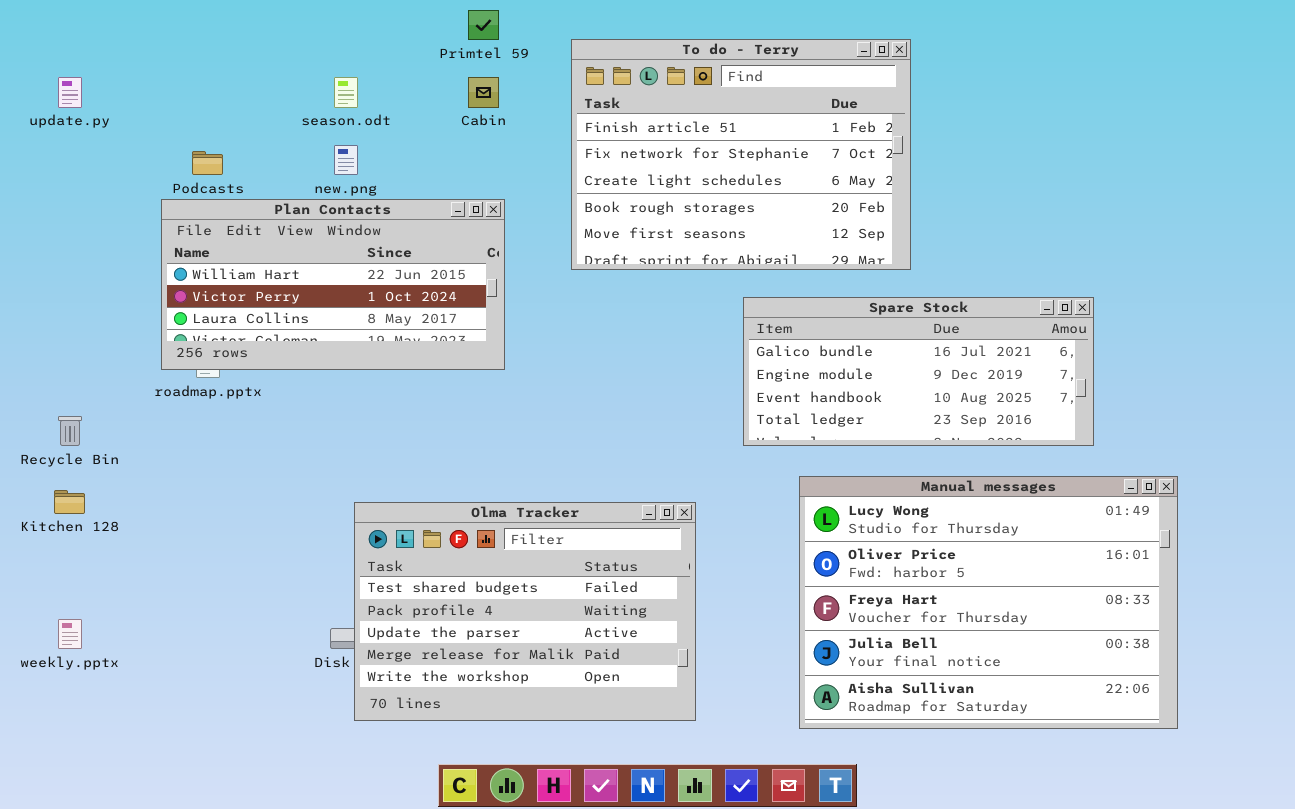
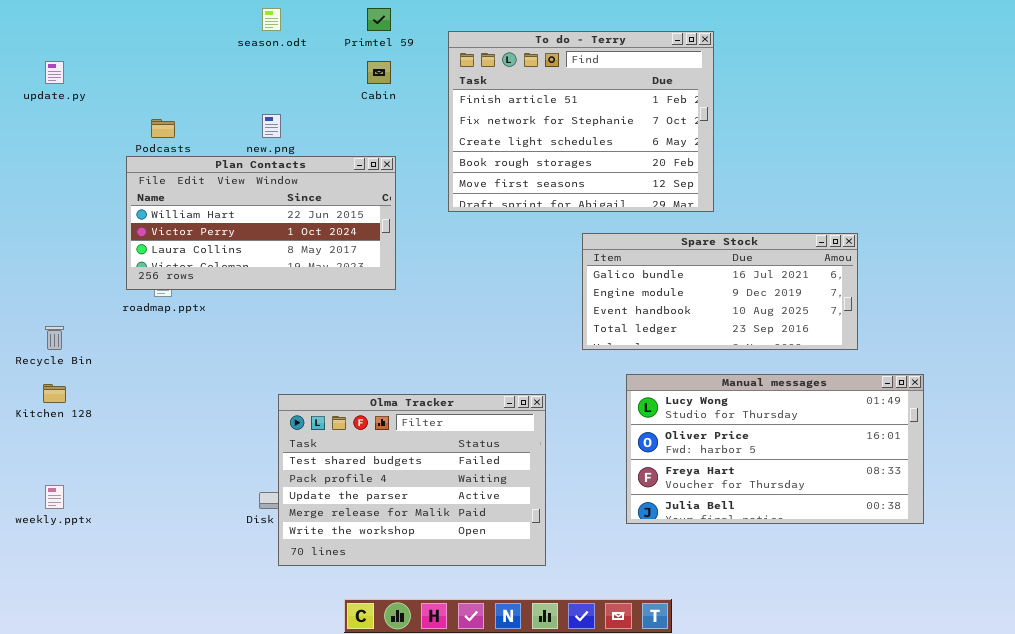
season.odt: [334,77,358,108] -> [262,8,281,31], moved
Manual messages: [799,476,1178,729] -> [626,374,924,524], resized

